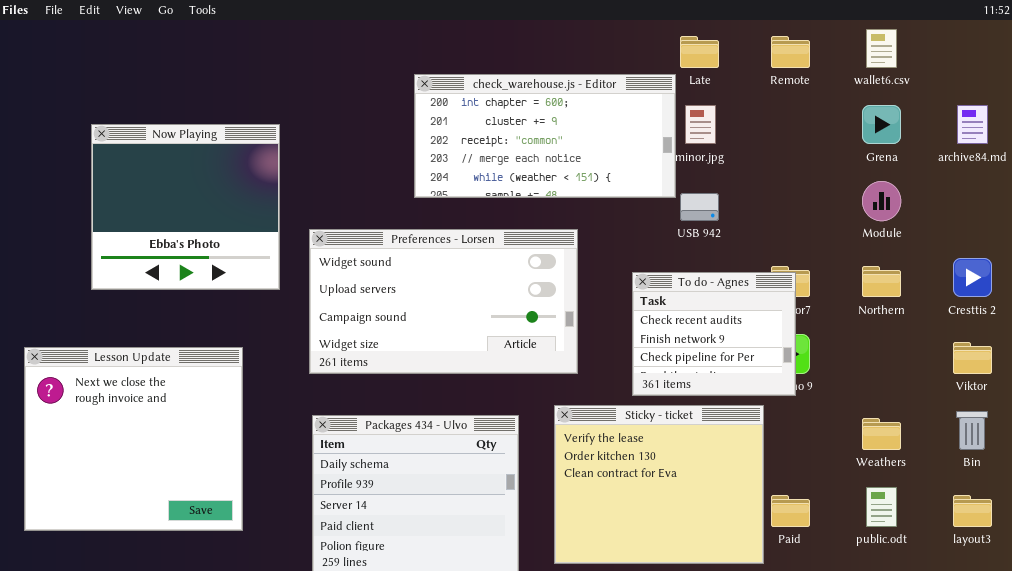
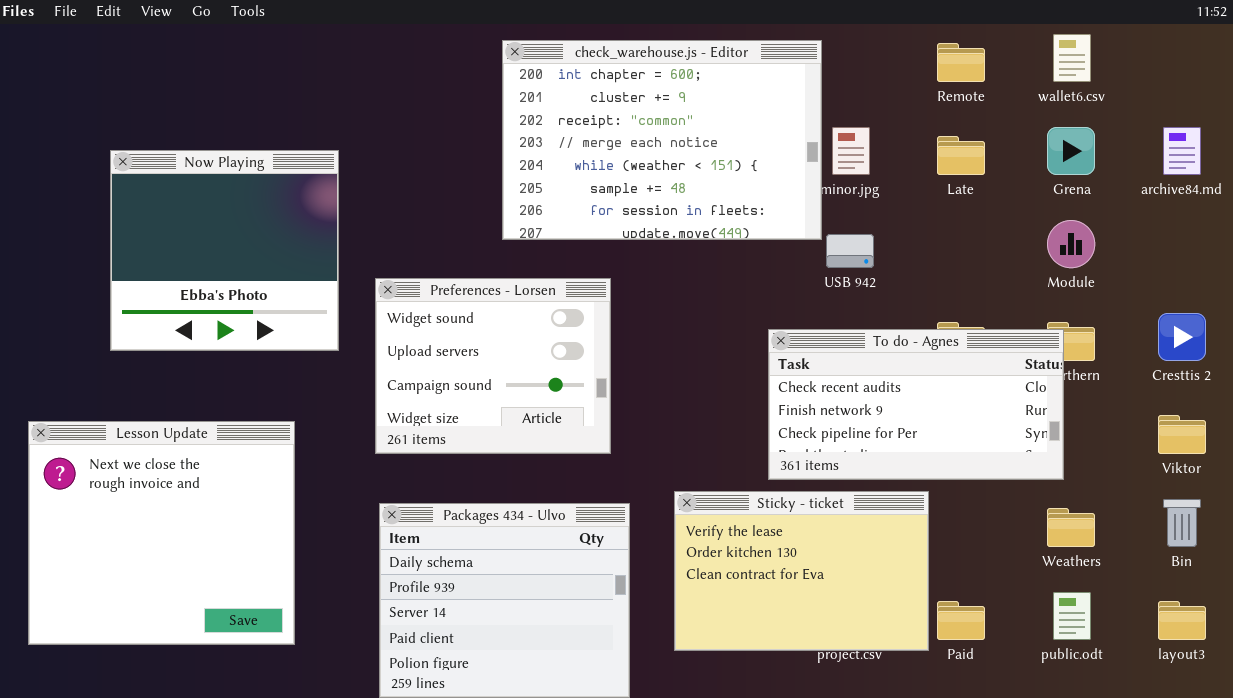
Late: [680,36,719,68] -> [937,136,985,175], moved
check_warehouse.js - Editor: [414,74,676,198] -> [502,40,822,240], resized
Preferences - Lorsen: [309,229,578,374] -> [375,278,611,454], resized
To do - Agnes: [632,272,796,396] -> [768,329,1064,480], resized
Sticky - ticket: [554,405,764,564] -> [674,491,929,651], resized

